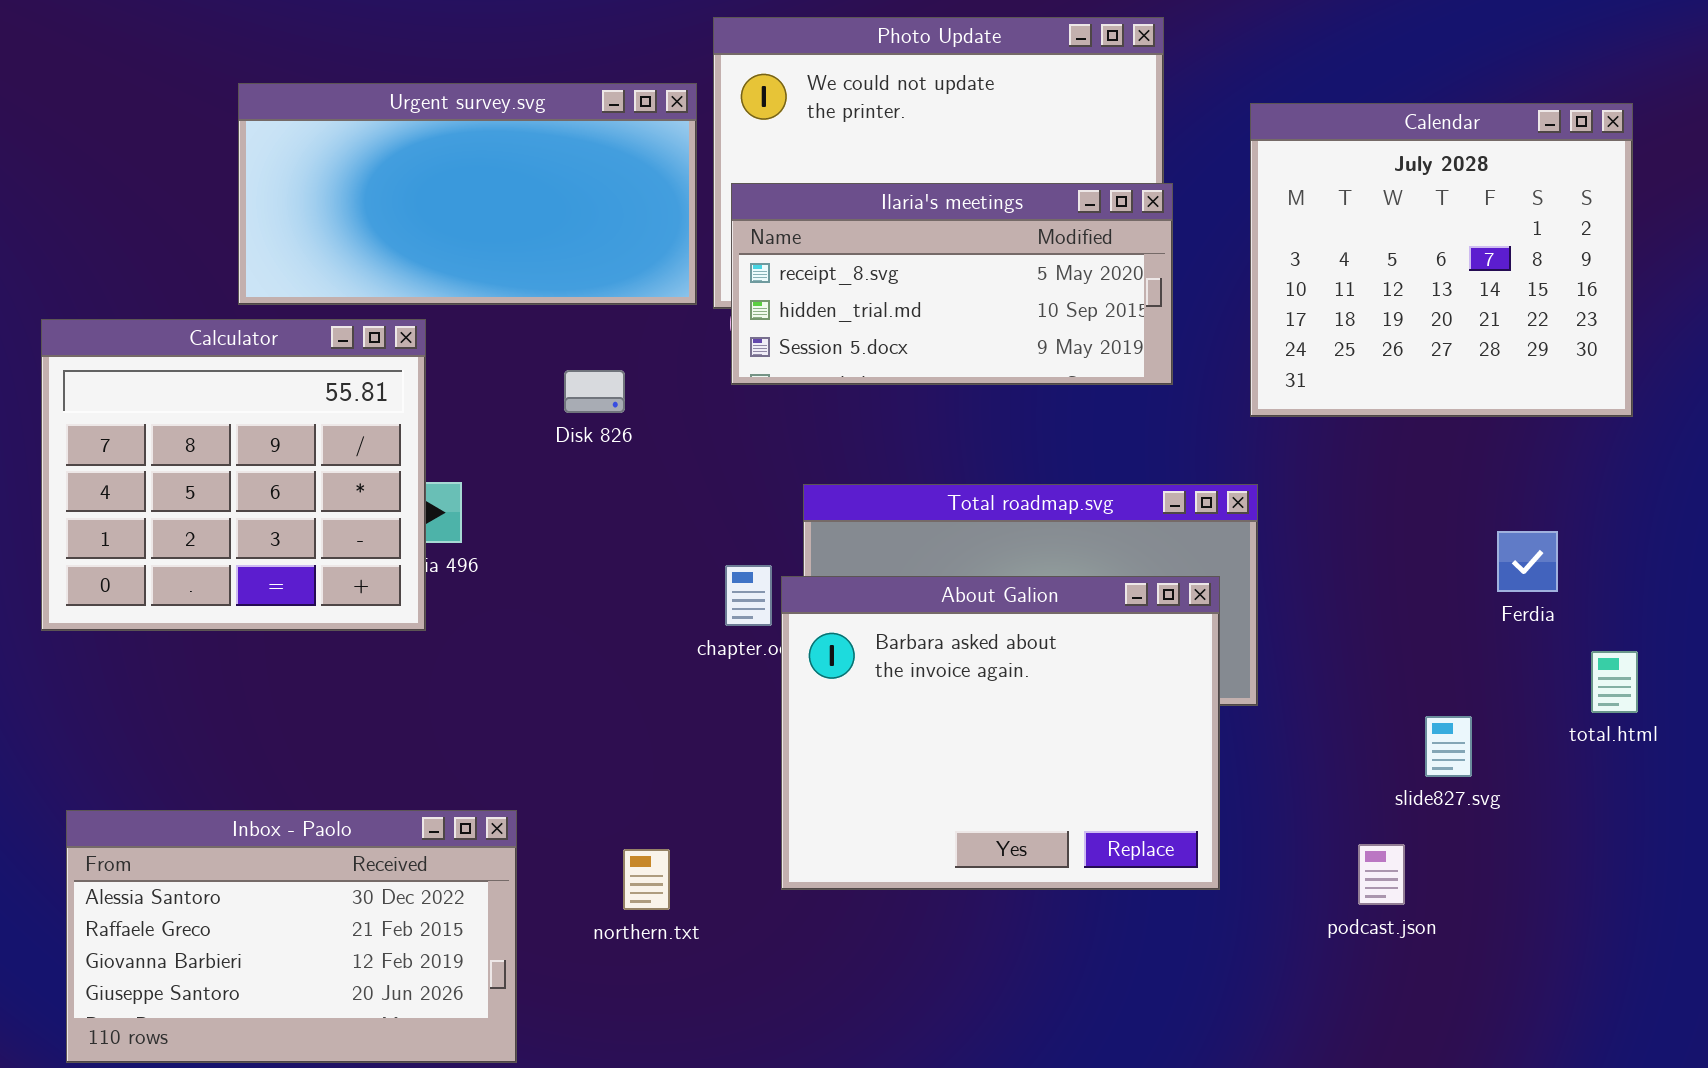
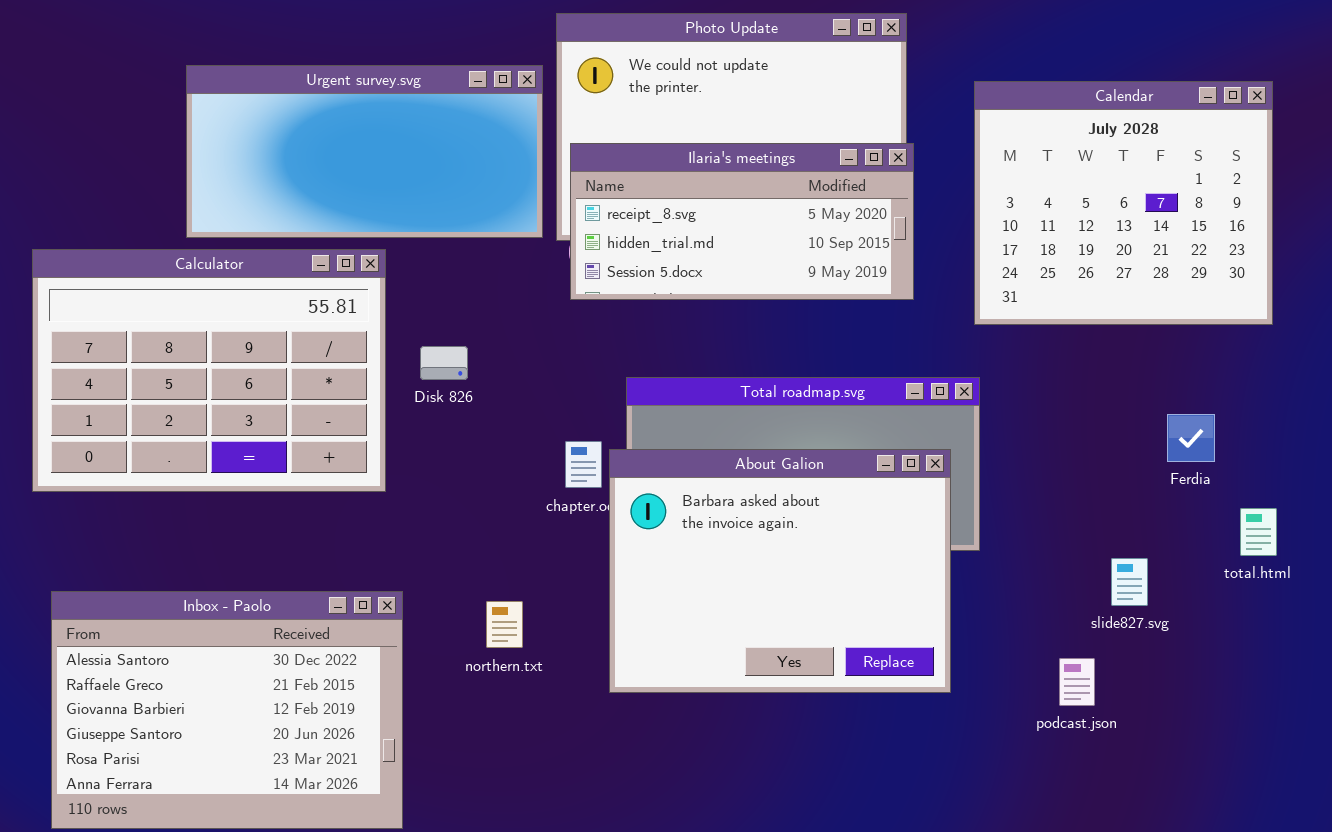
Calculator: [41,319,426,631] -> [32,249,386,492], resized
Disk 826: [564,370,625,413] -> [420,346,468,380], moved
Inbox - Paolo: [66,810,517,1063] -> [51,591,403,829], resized
northern.txt: [623,849,670,910] -> [486,601,523,648], moved

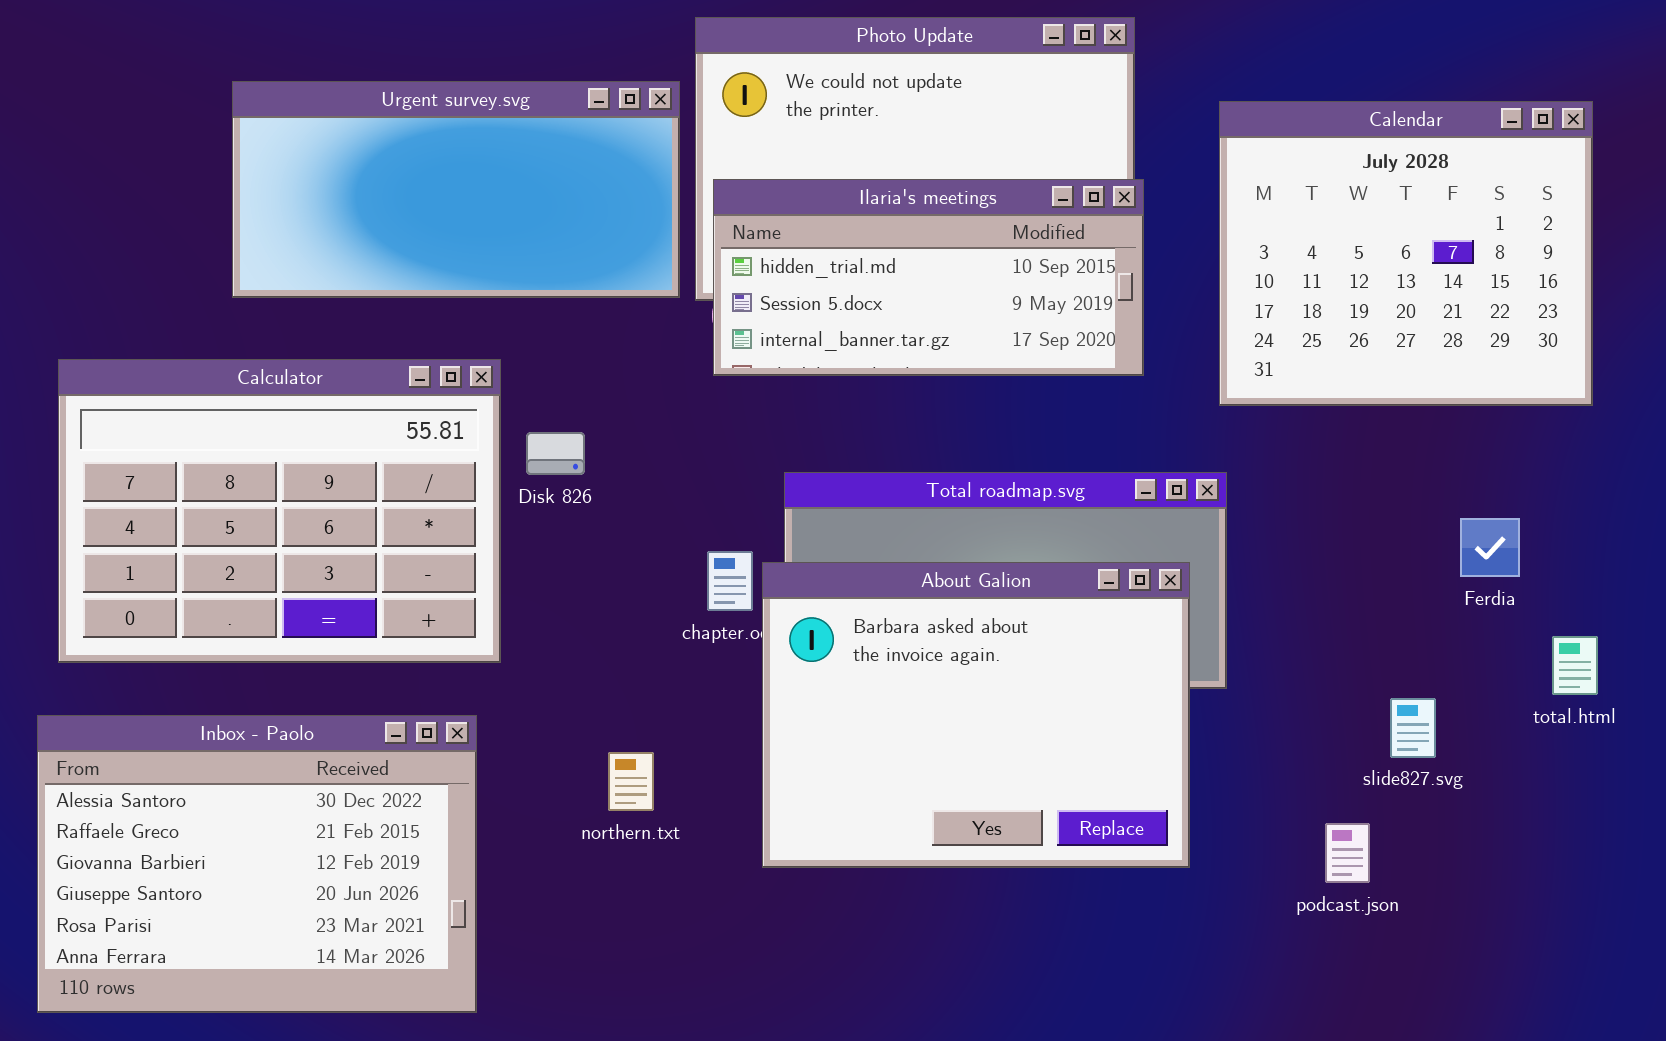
Ilaria's meetings: [570,143,914,300] -> [713,179,1144,376], scrolled down 1 row
Calculator: [32,249,386,492] -> [58,359,501,663], moved
Inbox - Paolo: [51,591,403,829] -> [37,715,477,1013], moved

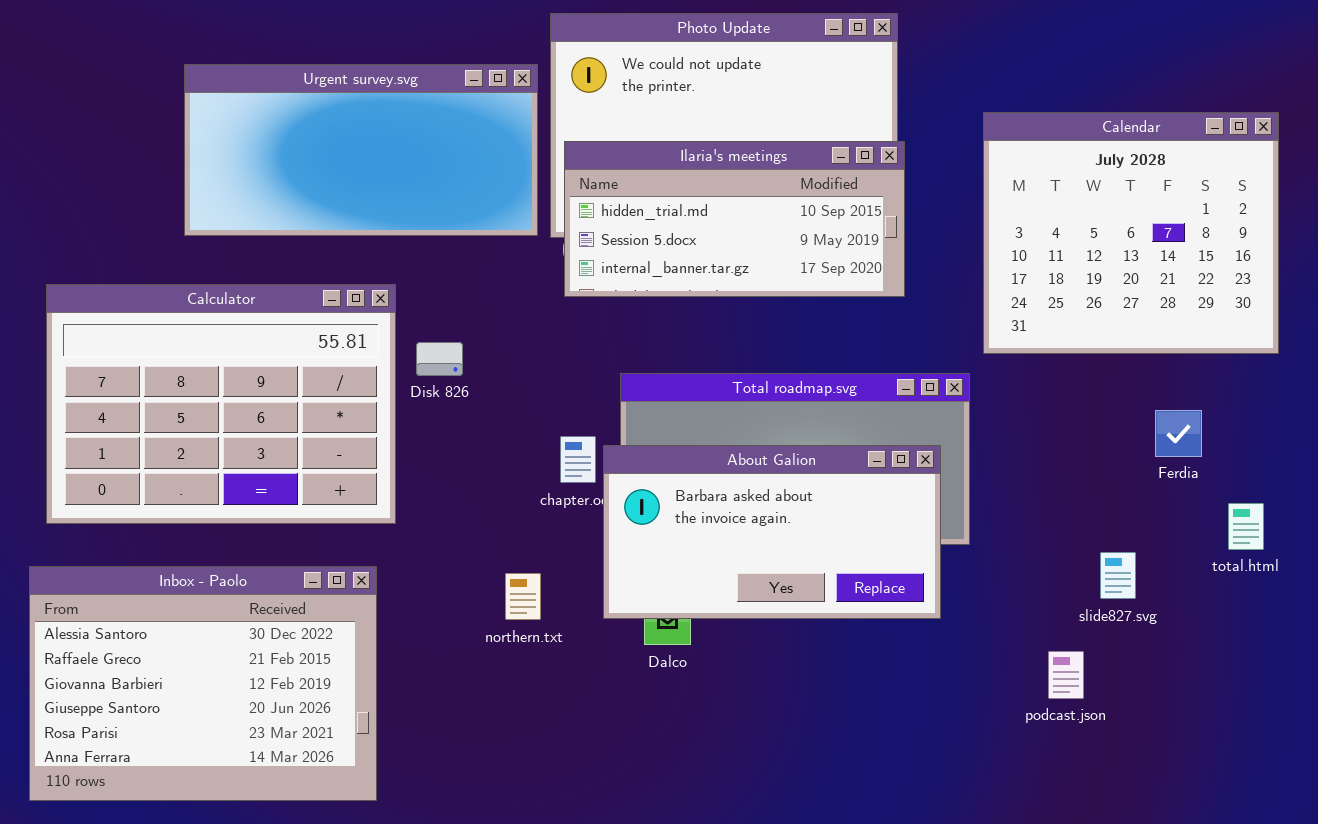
Calendar: [1219,101,1593,406] -> [983,112,1279,354], moved
About Galion: [762,562,1190,868] -> [603,445,941,619], resized
northern.txt: [608,752,654,811] -> [505,573,541,620], moved

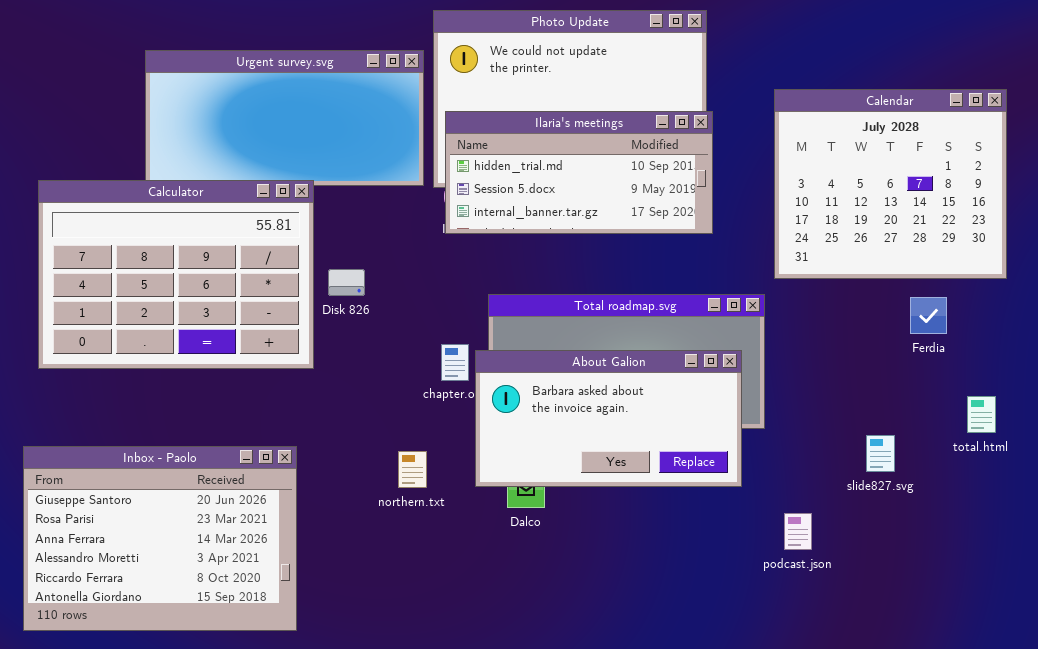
Calculator: [46,284,396,524] -> [38,180,314,369], moved
Ferdia: [1155,410,1202,457] -> [910,297,947,334], moved
Inbox - Paolo: [29,566,377,801] -> [23,446,297,631], scrolled down 3 rows
podcast.json: [1048,651,1084,699] -> [784,513,812,550], moved

